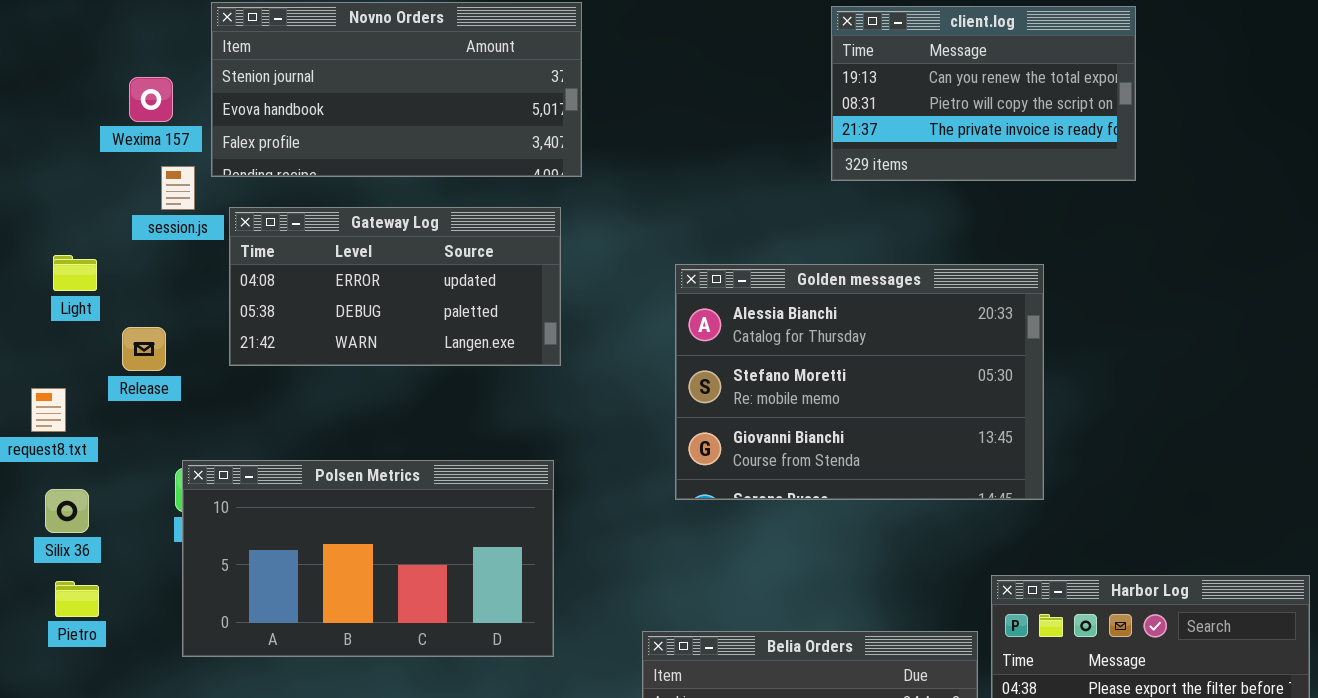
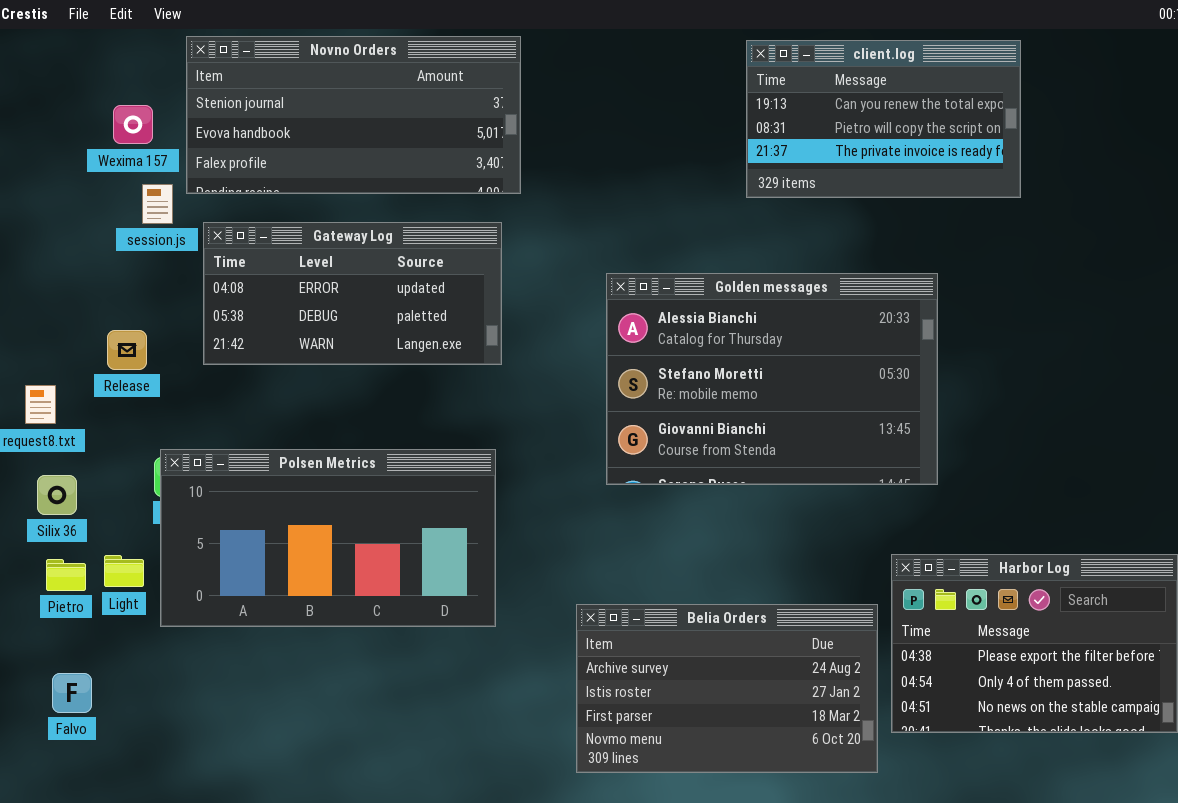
Light: [53,255,97,291] -> [104,555,144,587], moved

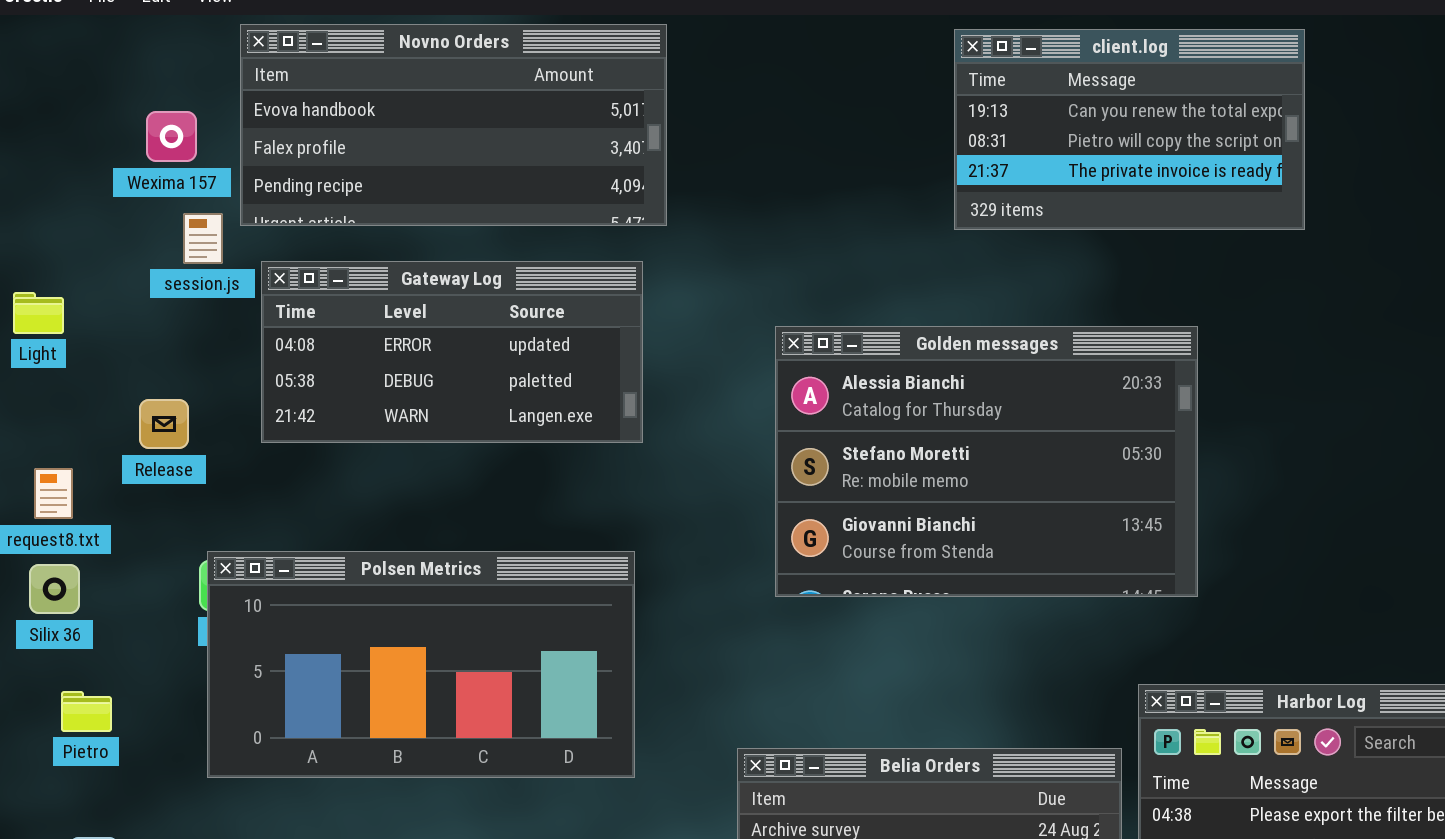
Novno Orders: [186,36,521,194] -> [240,24,667,226], scrolled down 1 row
Silix 36: [37,475,77,515] -> [29,564,80,614], moved
Light: [104,555,144,587] -> [13,292,64,334], moved

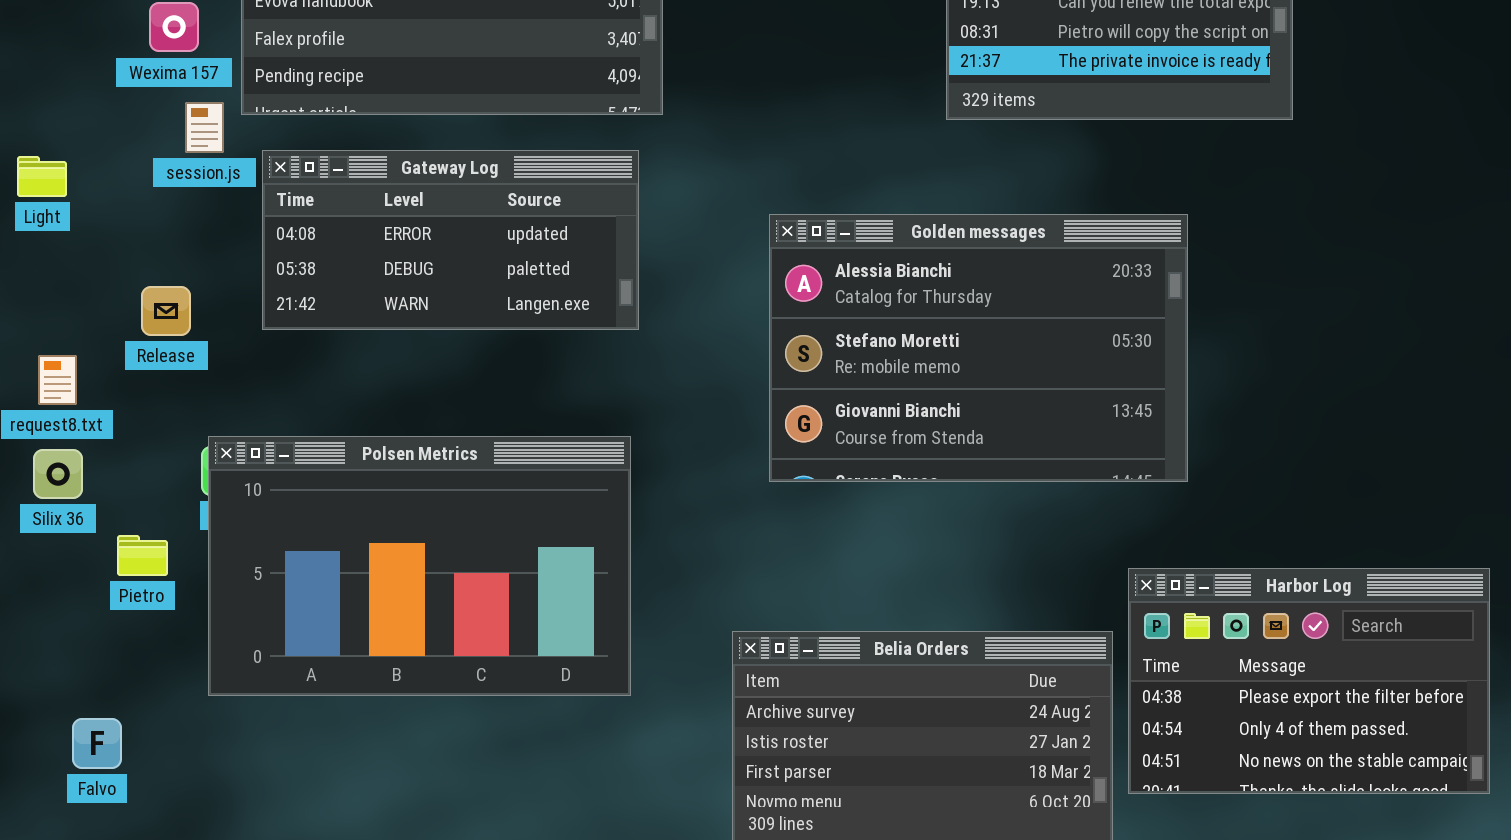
Light: [13,292,64,334] -> [17,156,67,197], moved
Polsen Metrics: [207,551,635,778] -> [208,436,631,696], resized
Pietro: [61,691,112,732] -> [117,535,168,576], moved

